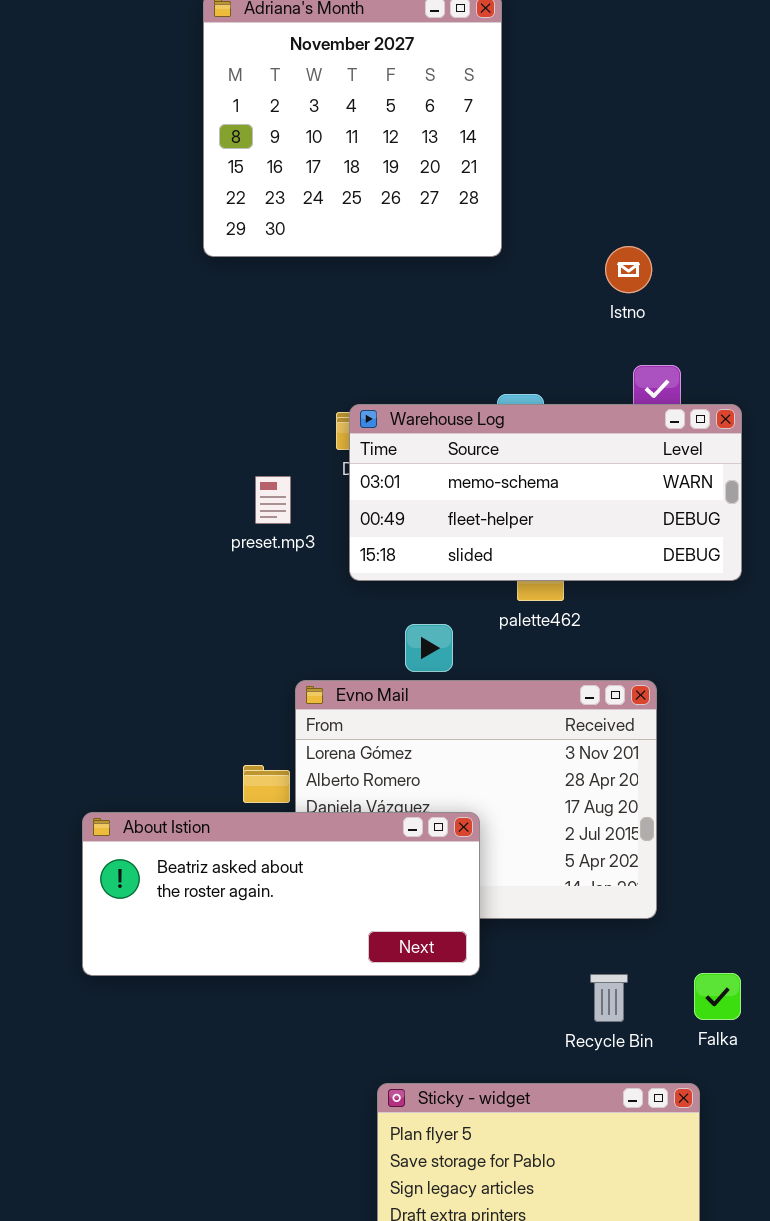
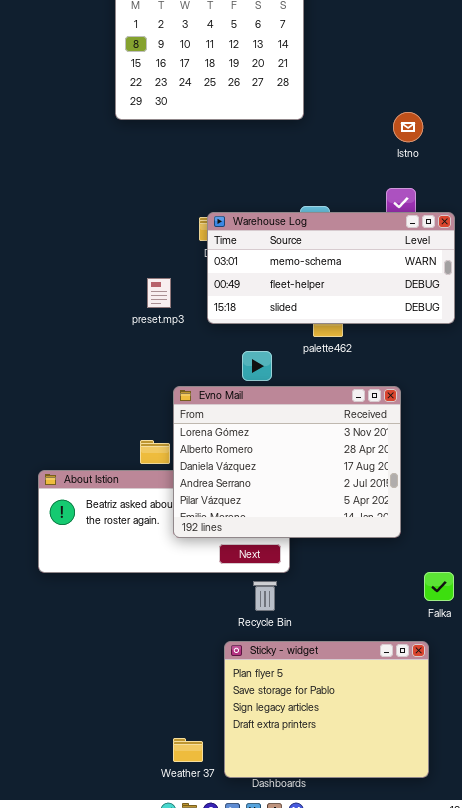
Istno: [605,246,652,293] -> [393,112,423,142], moved
preset.mp3: [255,476,291,524] -> [147,278,171,308], moved
Evno Mail: [295,680,657,919] -> [173,386,401,538], raised
Recycle Bin: [590,974,628,1022] -> [253,581,277,611], moved

